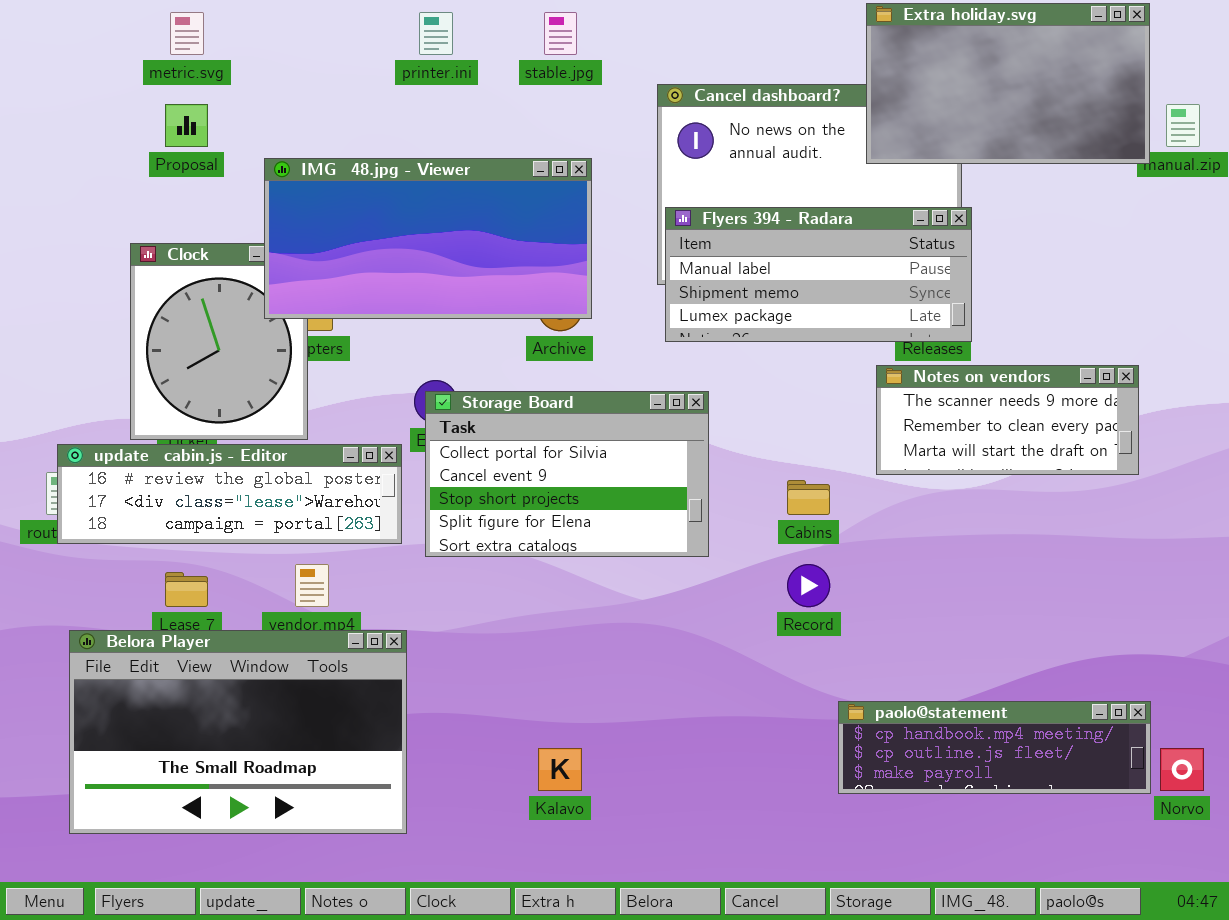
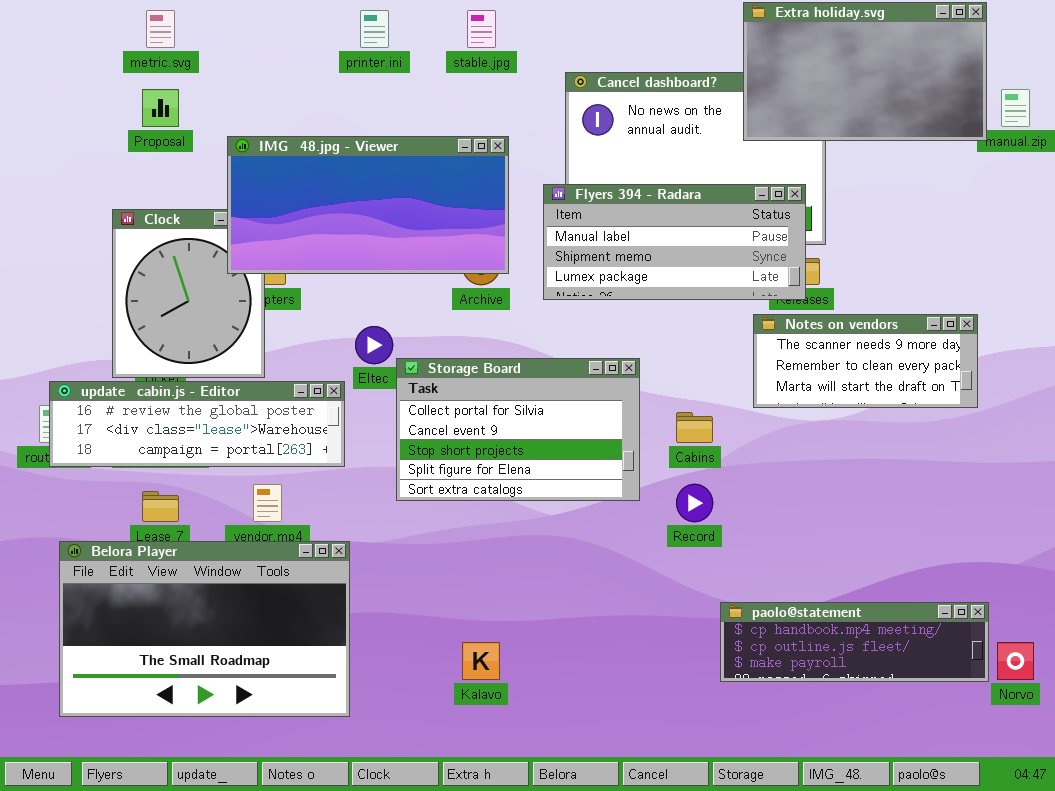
Flyers 394 - Radara: [665,207,972,342] -> [543,184,806,300], moved
Storage Board: [425,391,709,557] -> [396,358,640,501], moved

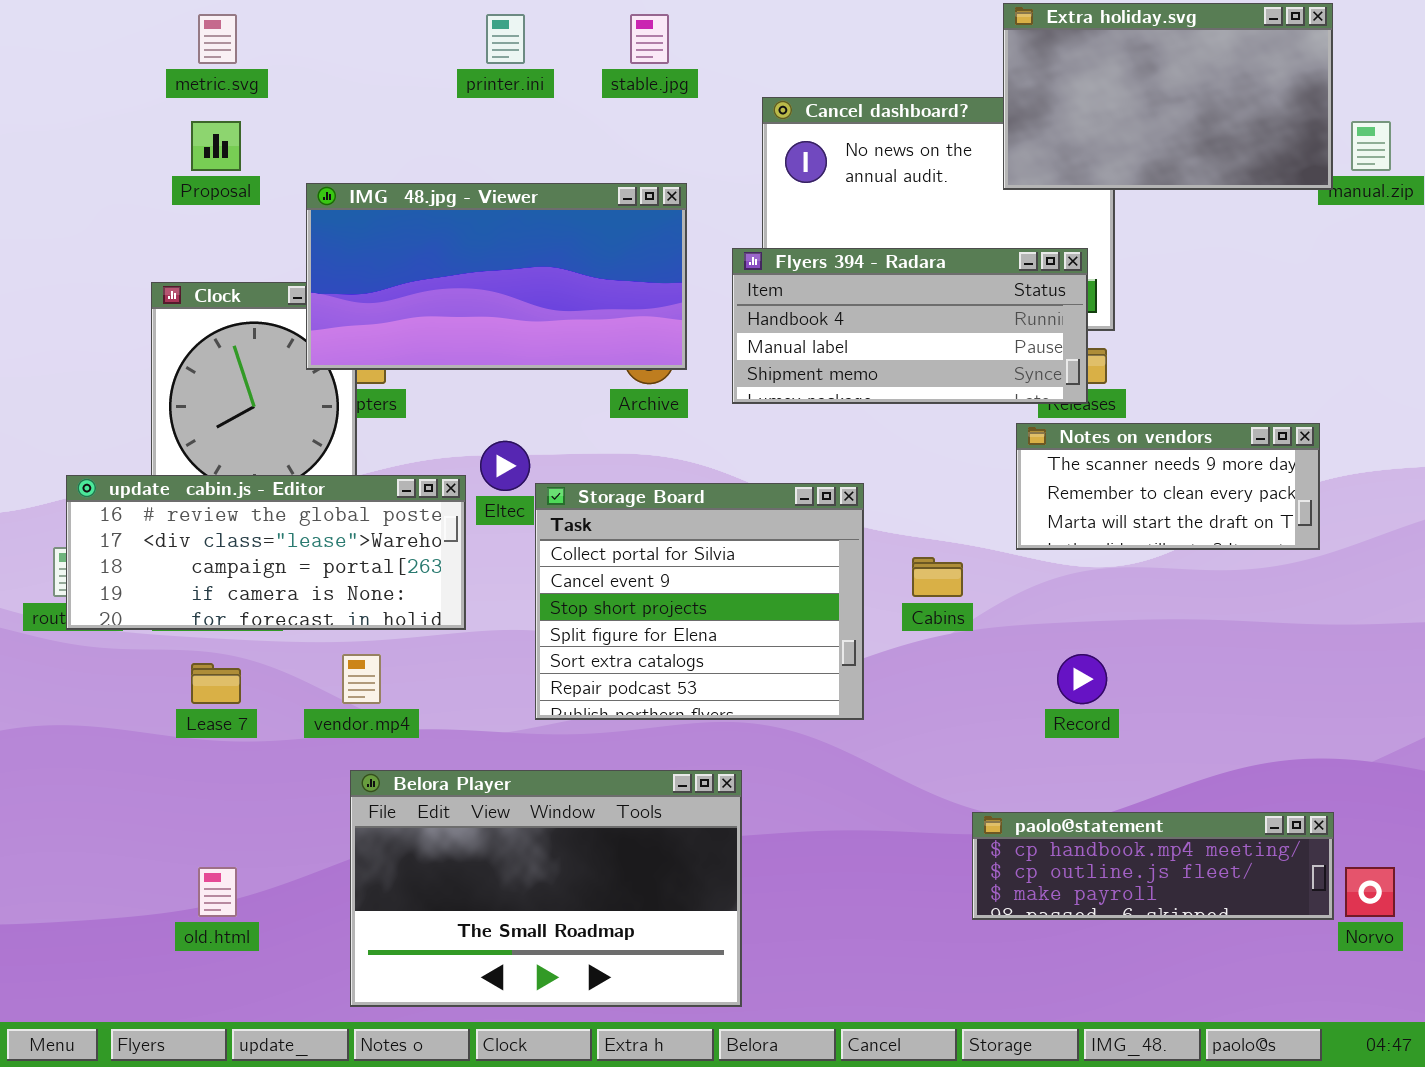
Flyers 394 - Radara: [543,184,806,300] -> [732,248,1088,404], scrolled up 1 row
Storage Board: [396,358,640,501] -> [535,483,864,720], resized
update_cabin.js - Editor: [49,381,345,467] -> [66,475,466,630], resized
Record: [676,484,713,522] -> [1057,654,1107,704], moved
Belora Player: [59,541,350,717] -> [350,770,742,1007], moved

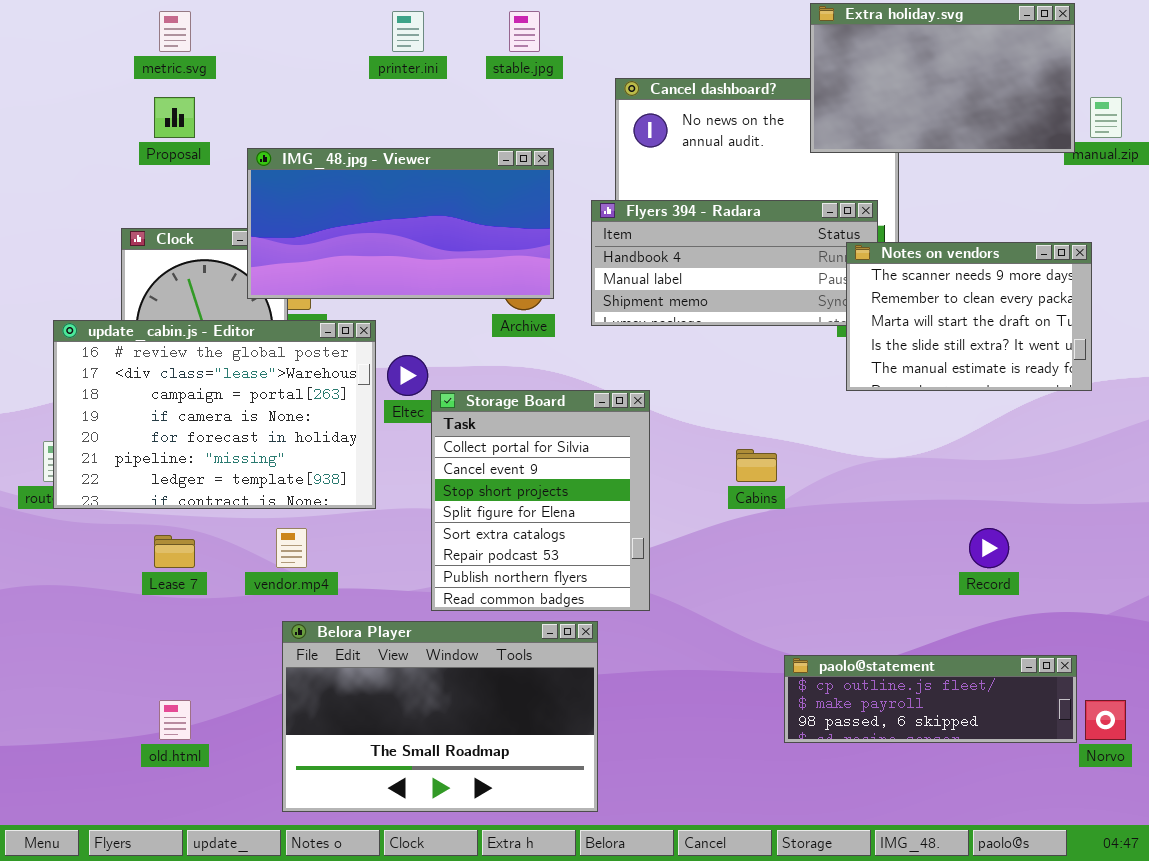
Notes on vendors: [1016,423,1320,550] -> [846,242,1092,391], moved, resized
update_cabin.js - Editor: [66,475,466,630] -> [53,320,376,509], resized
Storage Board: [535,483,864,720] -> [431,390,650,611], resized
Record: [1057,654,1107,704] -> [969,528,1009,568], moved
paolo@statement: [972,812,1334,920] -> [784,655,1077,743], scrolled down 1 row

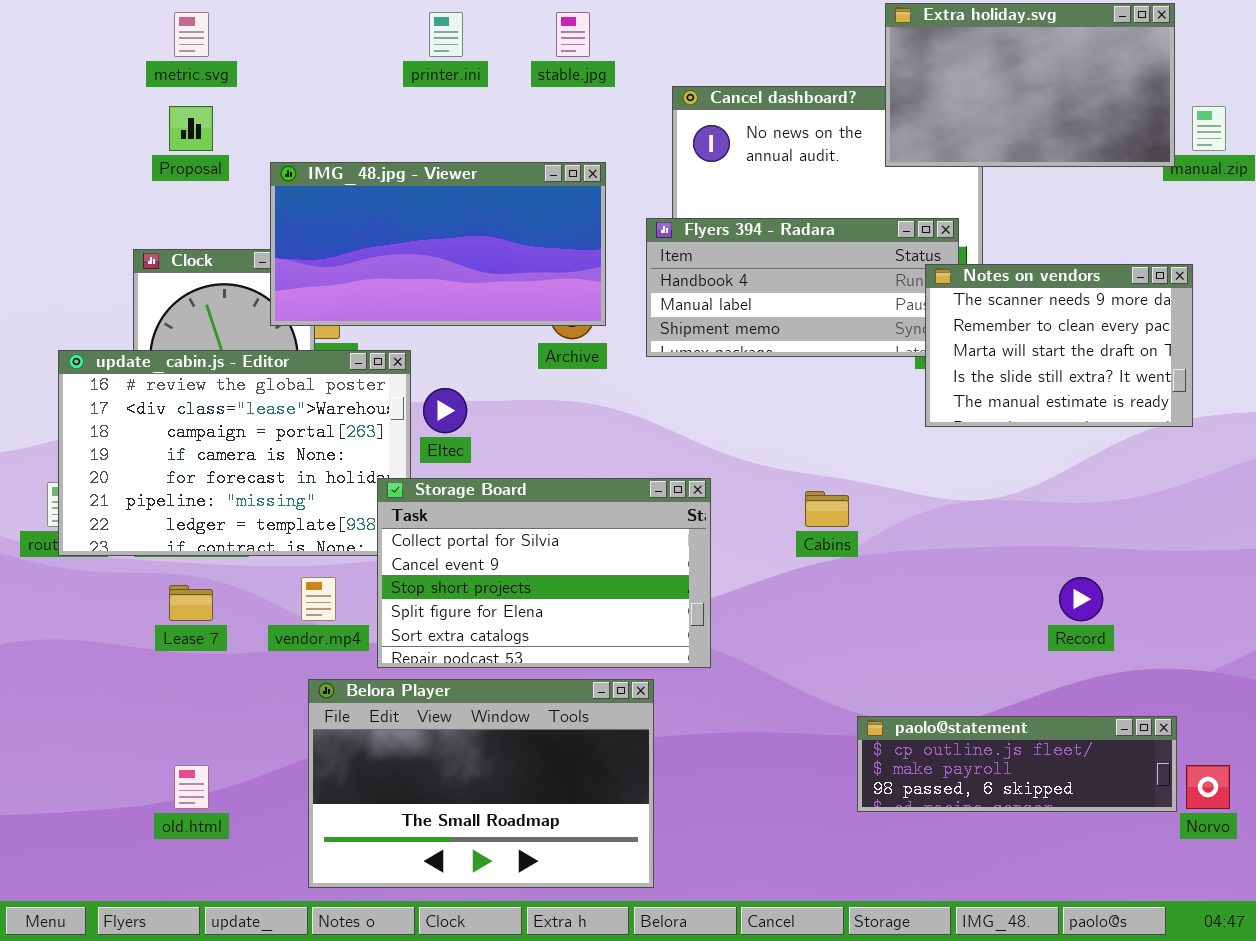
Storage Board: [431,390,650,611] -> [377,478,711,668], resized

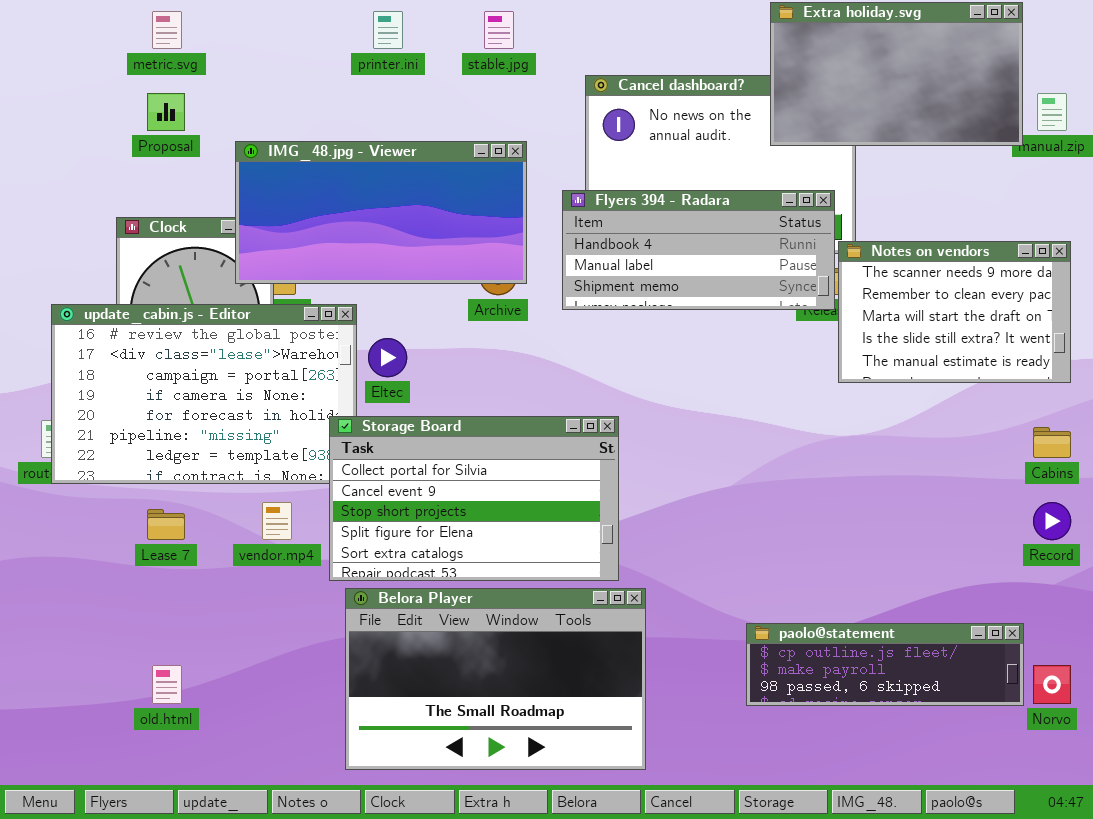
Notes on vendors: [925,264,1193,427] -> [838,241,1071,383], moved
Cabins: [805,491,849,527] -> [1033,427,1071,458], moved
Record: [1059,577,1103,621] -> [1033,502,1071,540], moved
Belora Player: [308,679,654,888] -> [345,588,646,770], moved

